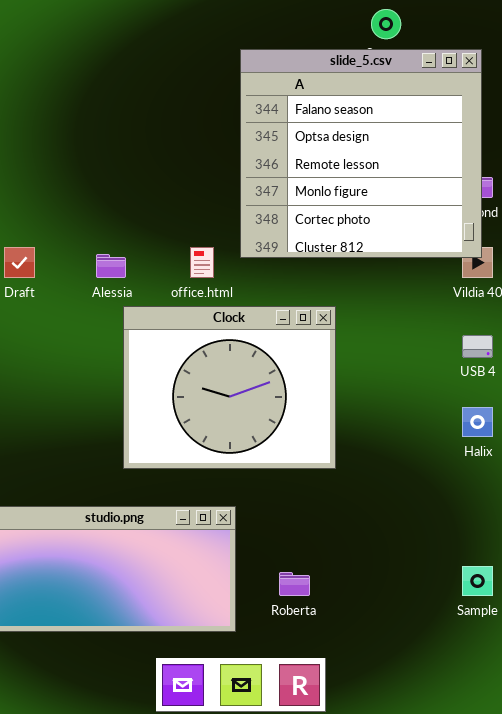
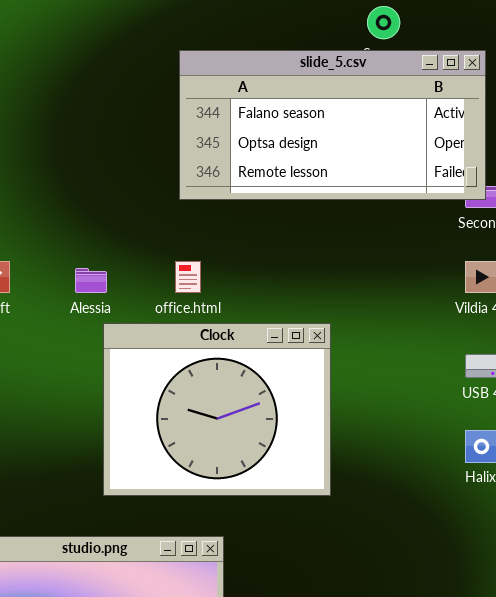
slide_5.csv: [240,49,482,258] -> [179,50,486,200], resized

